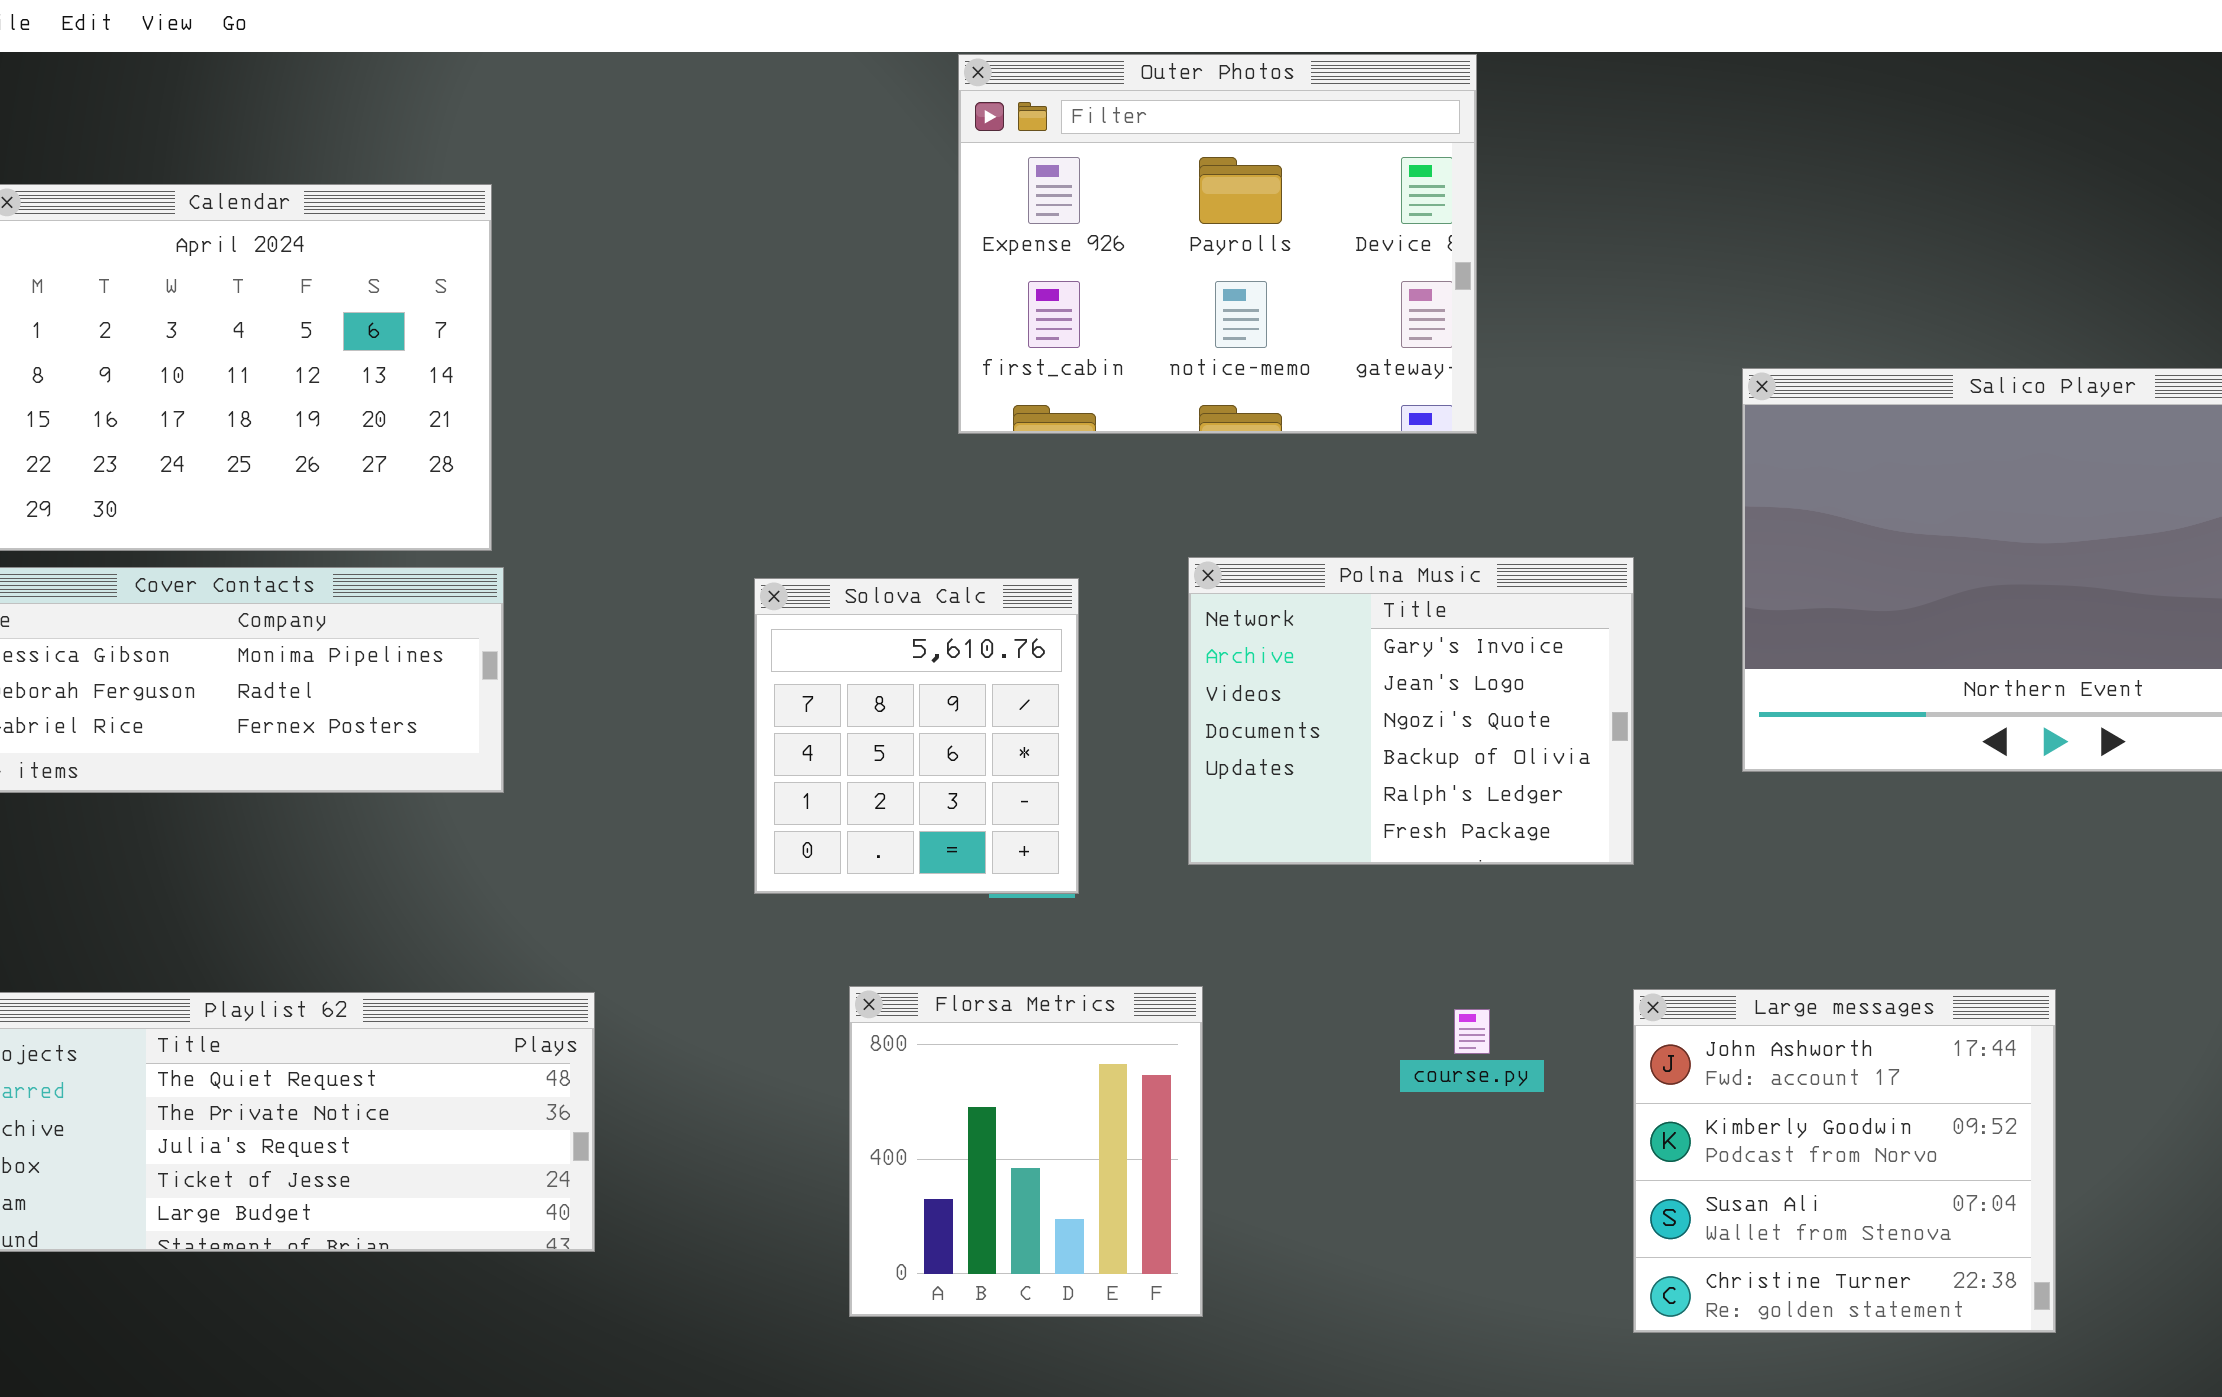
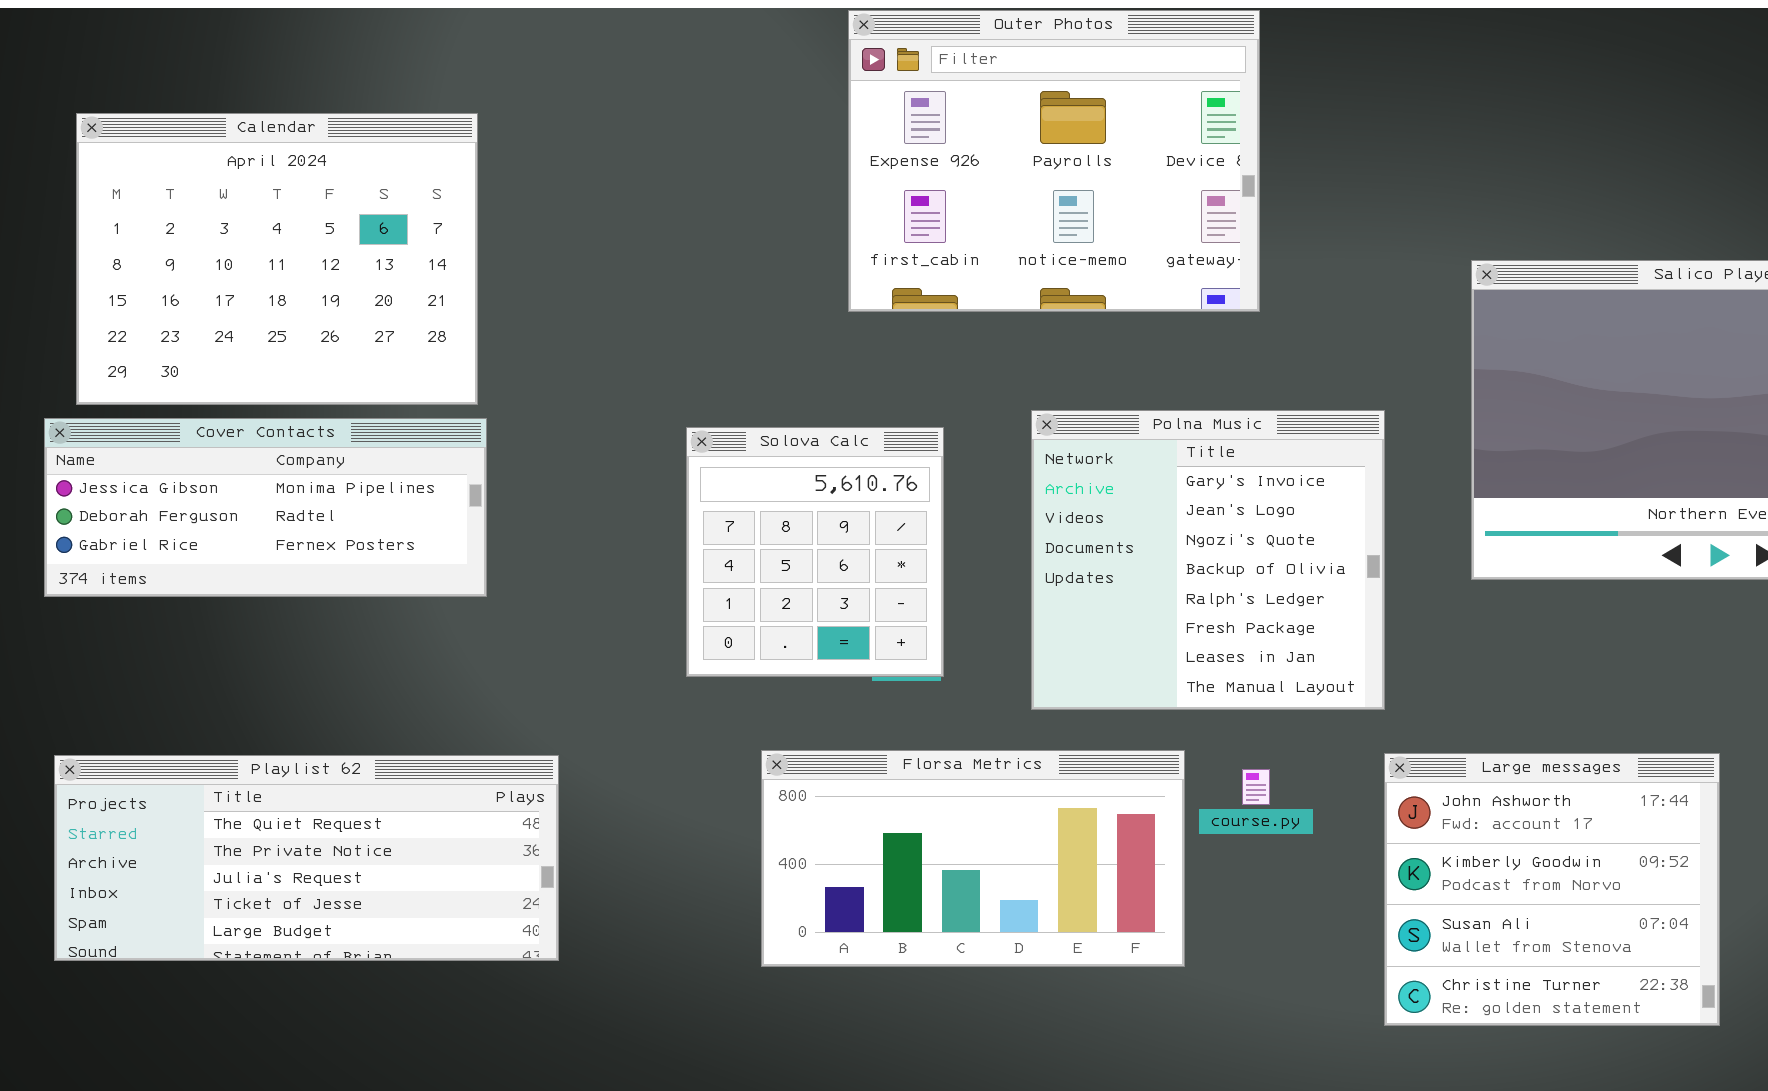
Polna Music: [1188,557,1634,865] -> [1031,410,1385,710], resized
Florsa Metrics: [849,986,1203,1317] -> [761,750,1185,967], resized

